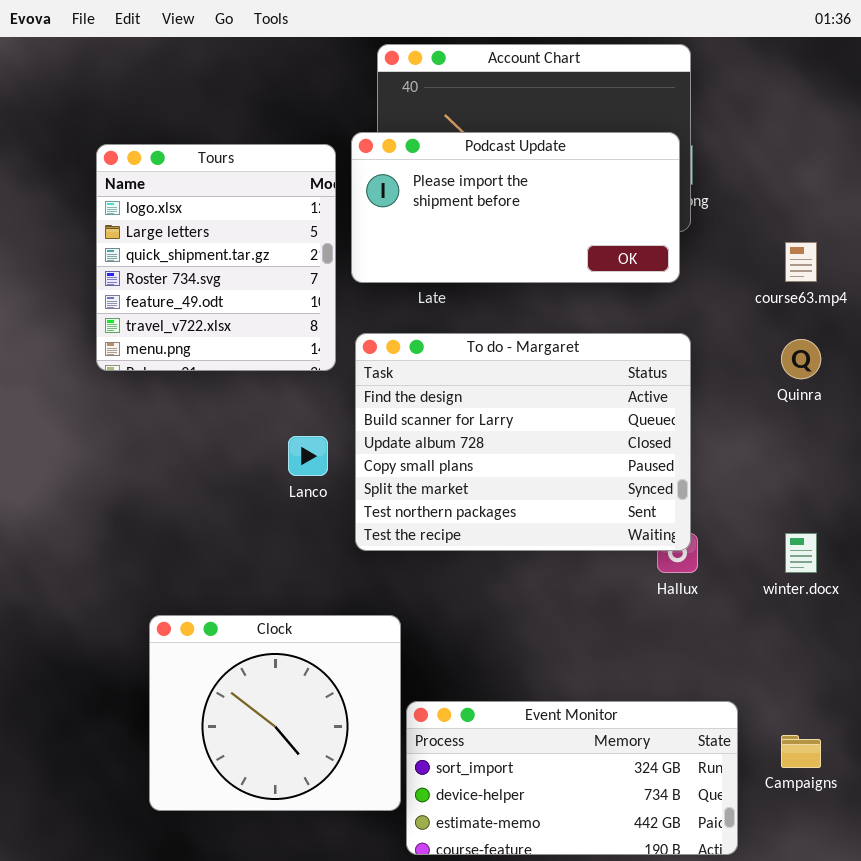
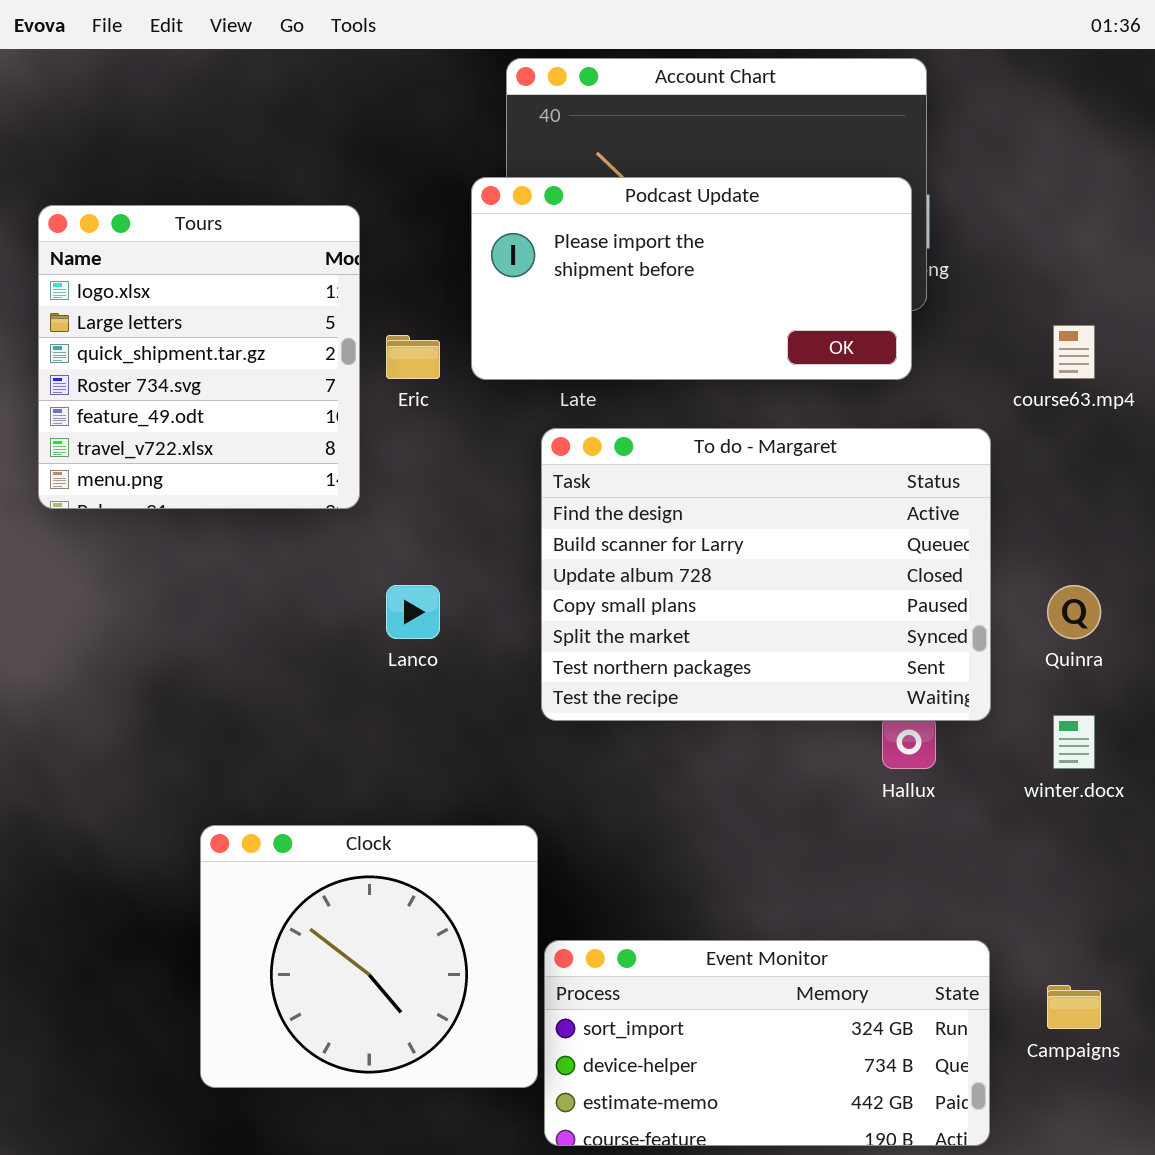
Tours: [96,144,336,371] -> [38,205,360,509], moved
To do - Margaret: [355,333,691,551] -> [541,428,991,721], moved
Quinra: [781,339,821,379] -> [1047,585,1101,639], moved

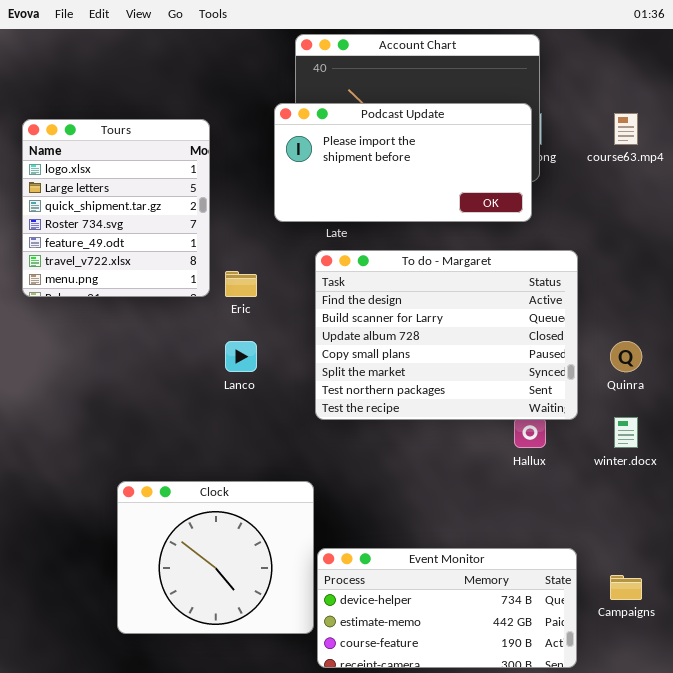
course63.mp4: [1053,325,1095,379] -> [614,113,638,145], moved
Eric: [386,335,440,379] -> [225,271,257,297], moved
Event Monitor: [544,940,990,1146] -> [317,548,577,668], scrolled down 1 row

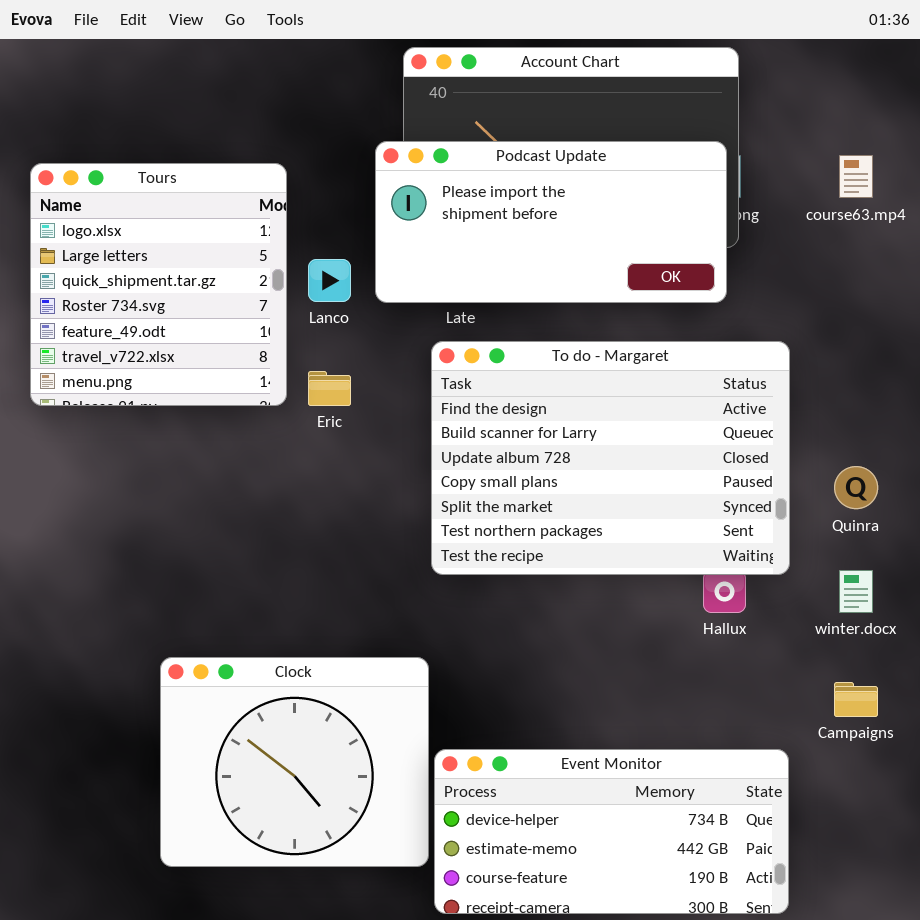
Lanco: [225,341,257,372] -> [308,259,351,302], moved
Campaigns: [610,575,642,600] -> [834,682,878,717], moved

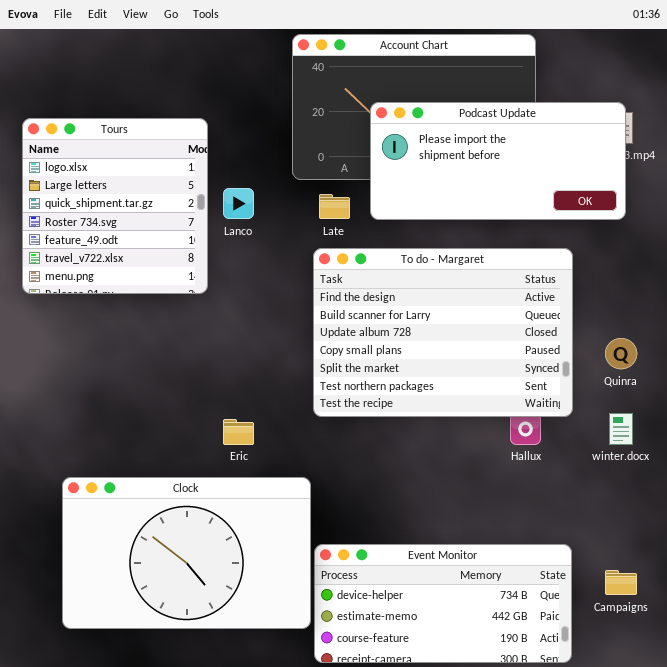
Podcast Update: [375,141,727,303] -> [370,102,626,220], moved
Eric: [308,371,351,406] -> [223,419,254,445], moved
Clock: [160,657,429,867] -> [62,477,311,629], resized
Campaigns: [834,682,878,717] -> [605,570,637,595], moved

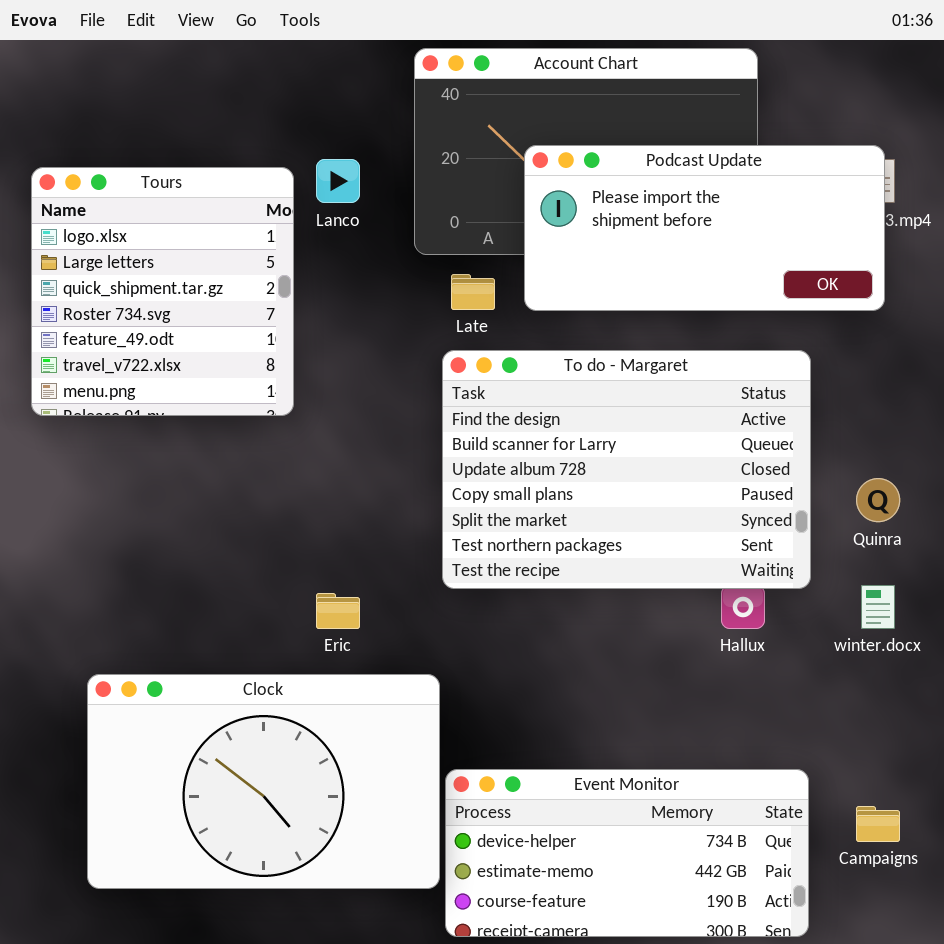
Lanco: [223,188,254,219] -> [316,159,360,203], moved

